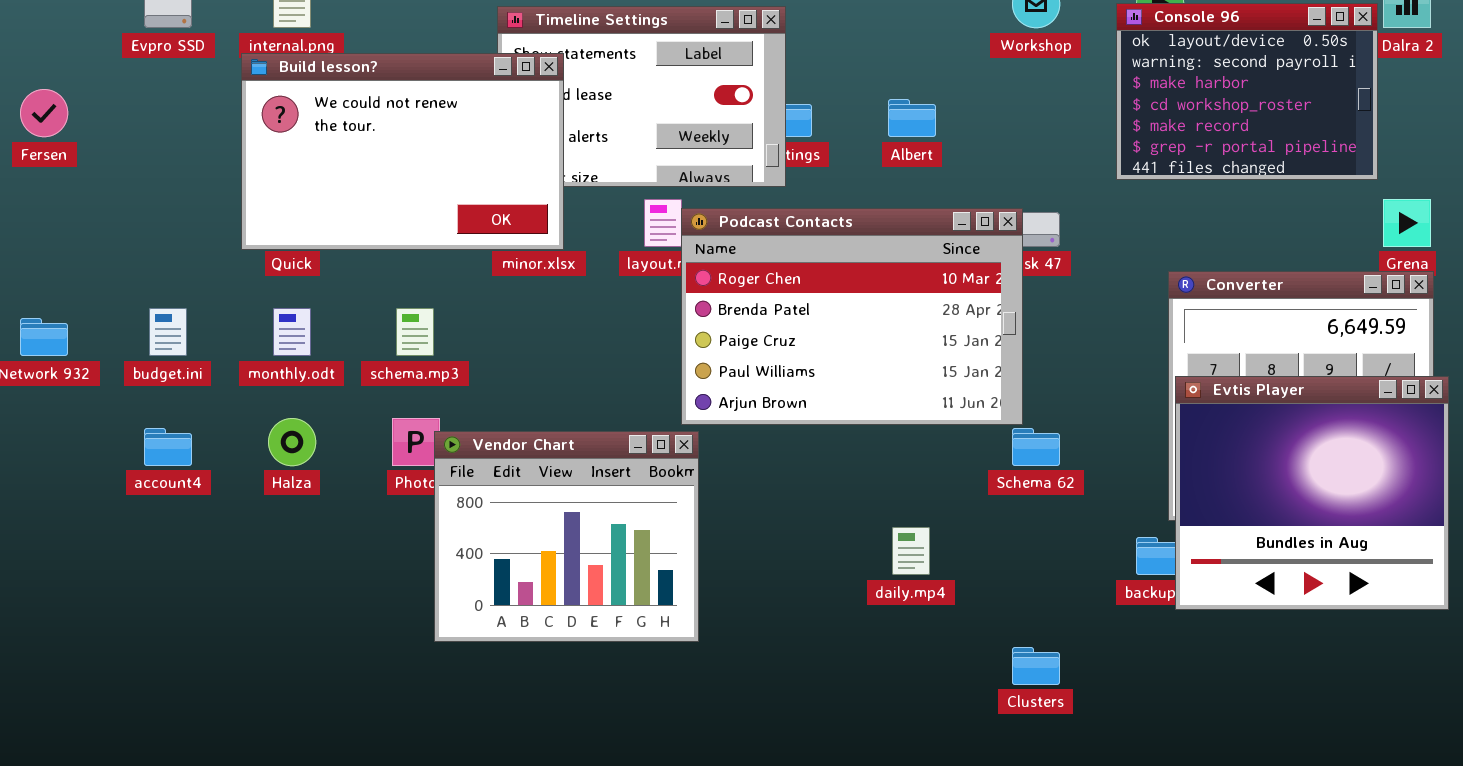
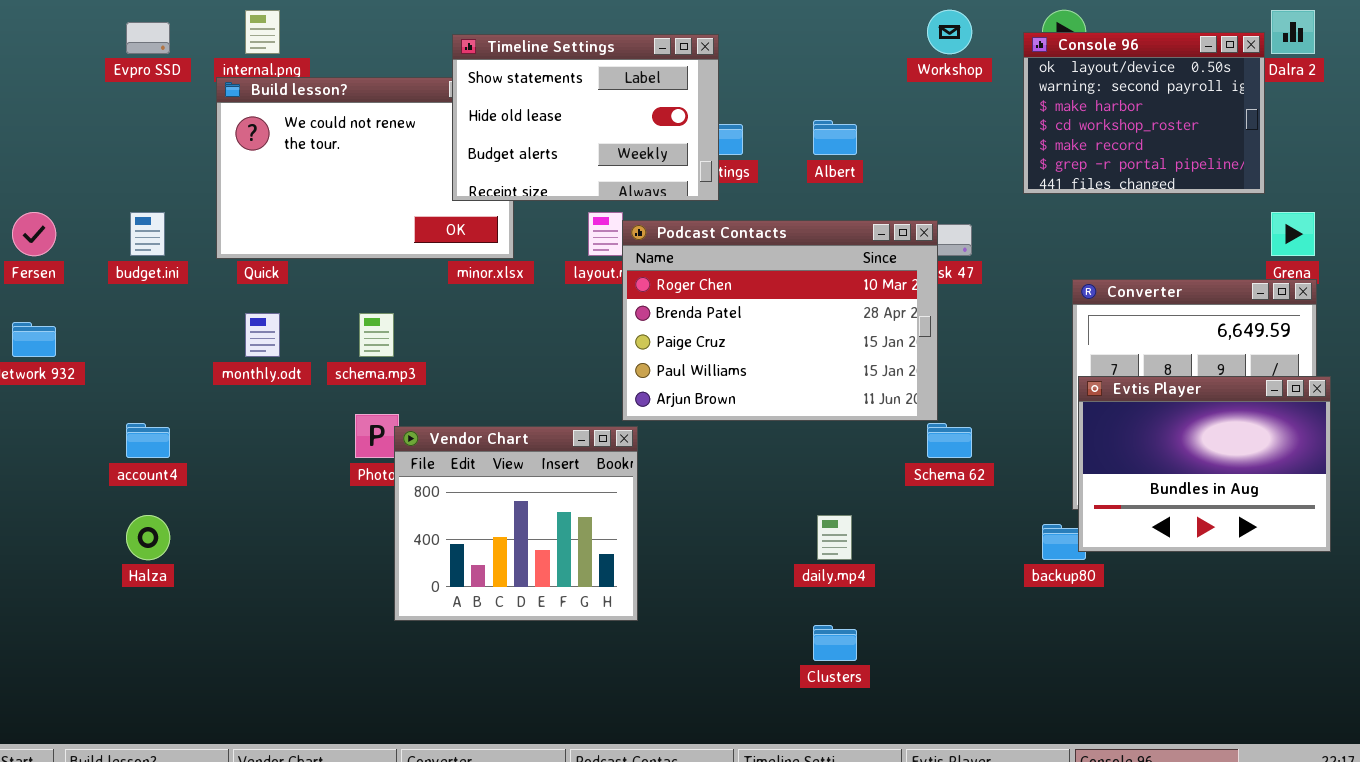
Timeline Settings: [497,6,786,187] -> [452,34,719,201], raised
Fersen: [20,89,68,137] -> [12,212,56,256], moved
budget.ini: [149,308,187,356] -> [130,212,165,256], moved
Evtis Player: [1175,376,1449,610] -> [1078,376,1331,552], resized
Halza: [268,418,316,466] -> [126,515,170,560], moved
Clusters: [1012,647,1060,685] -> [813,625,857,661], moved

